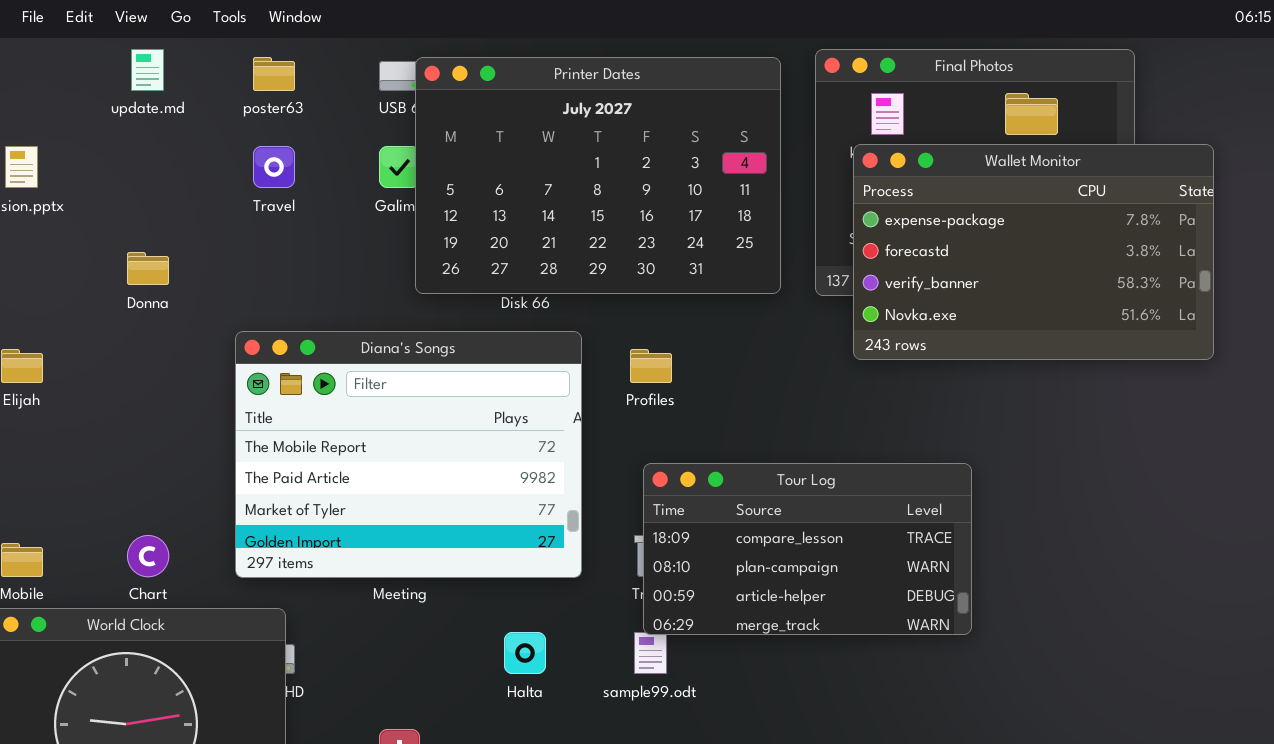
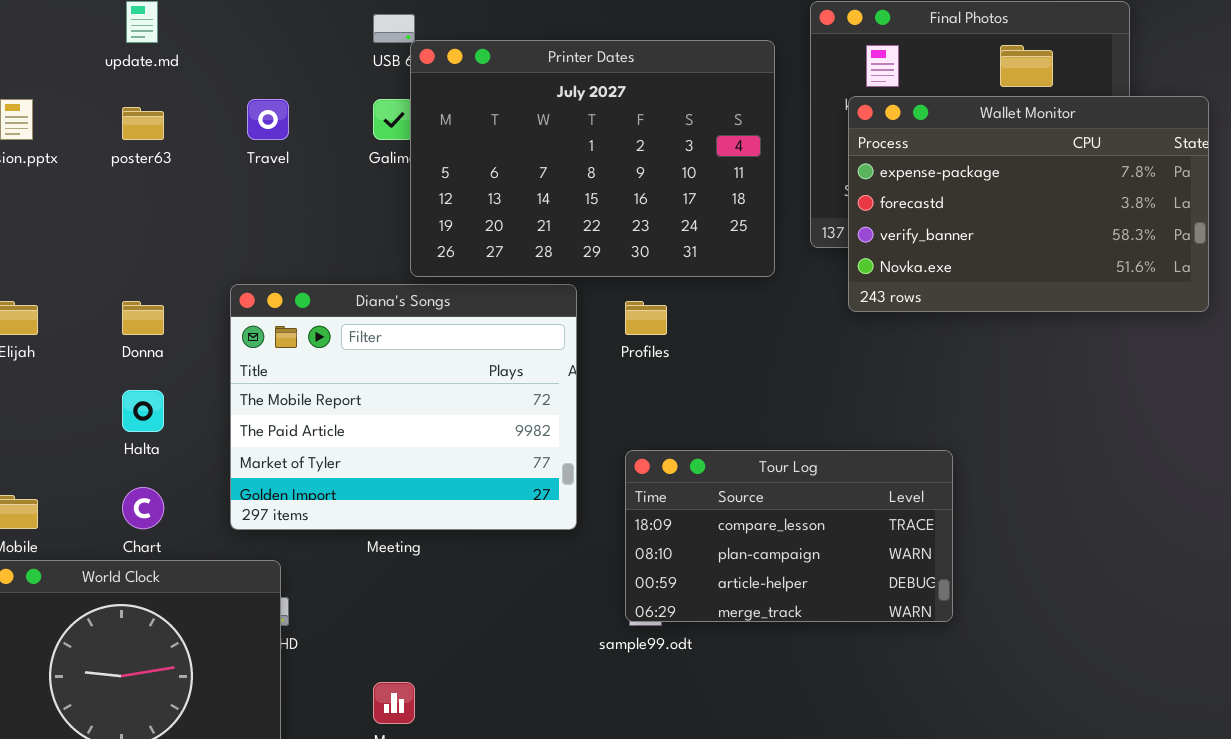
poster63: [253,57,295,91] -> [122,107,164,140], moved
Printer Dates: [415,57,781,294] -> [410,40,775,277], moved
Donna: [127,252,169,285] -> [122,301,164,335], moved
Tour Log: [643,463,972,635] -> [625,450,953,622], moved
Halta: [504,632,546,674] -> [122,390,164,432], moved

